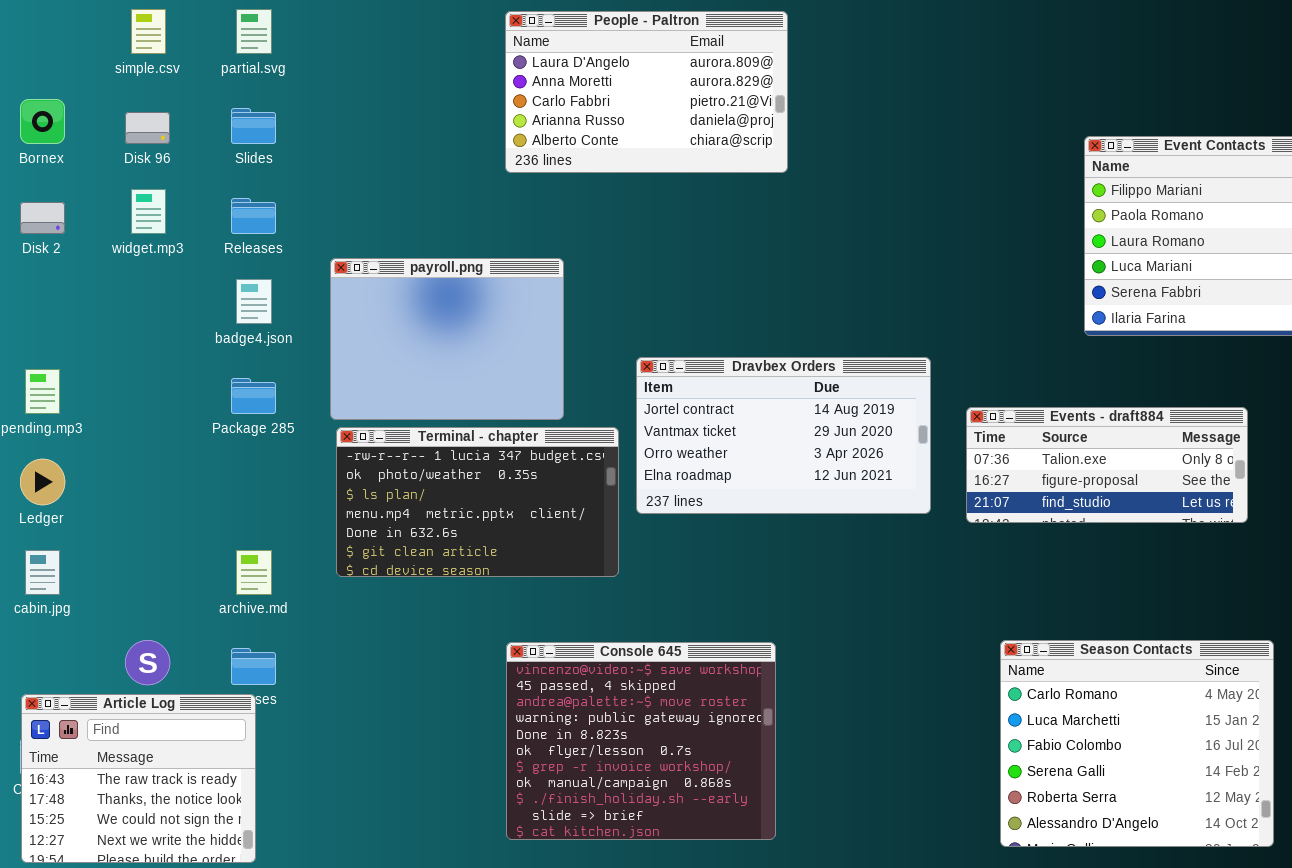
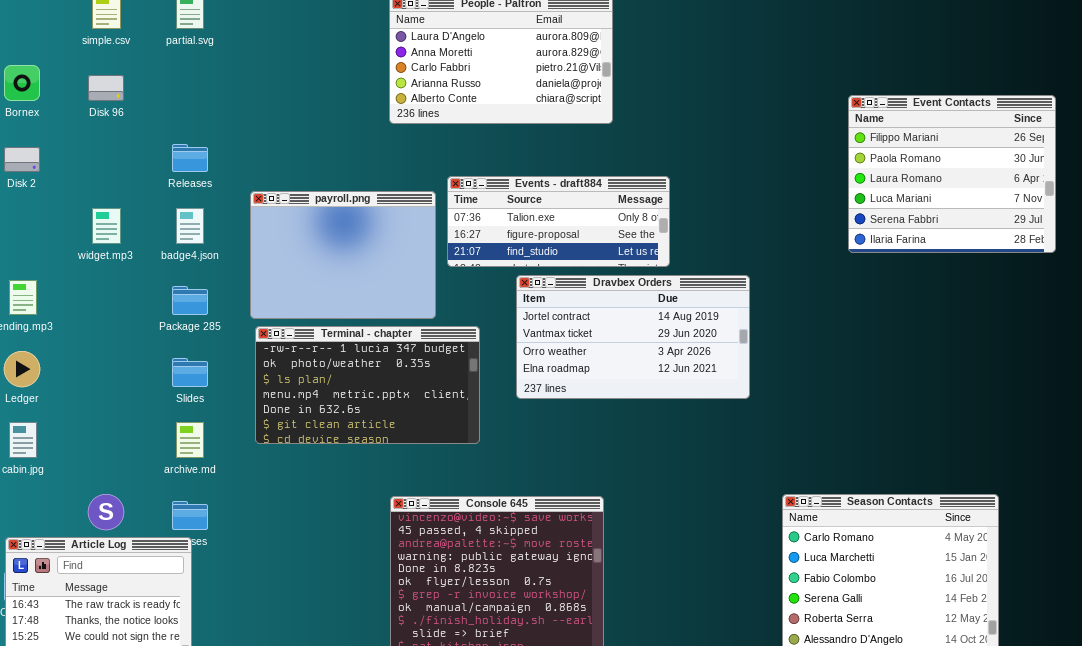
Slides: [231,108,276,144] -> [172,358,208,387], moved
widget.mp3: [131,189,166,234] -> [92,208,121,244], moved
Dravbex Orders: [636,357,931,514] -> [516,275,750,399], moved
Events - draft884: [966,407,1248,523] -> [447,176,670,267], moved

